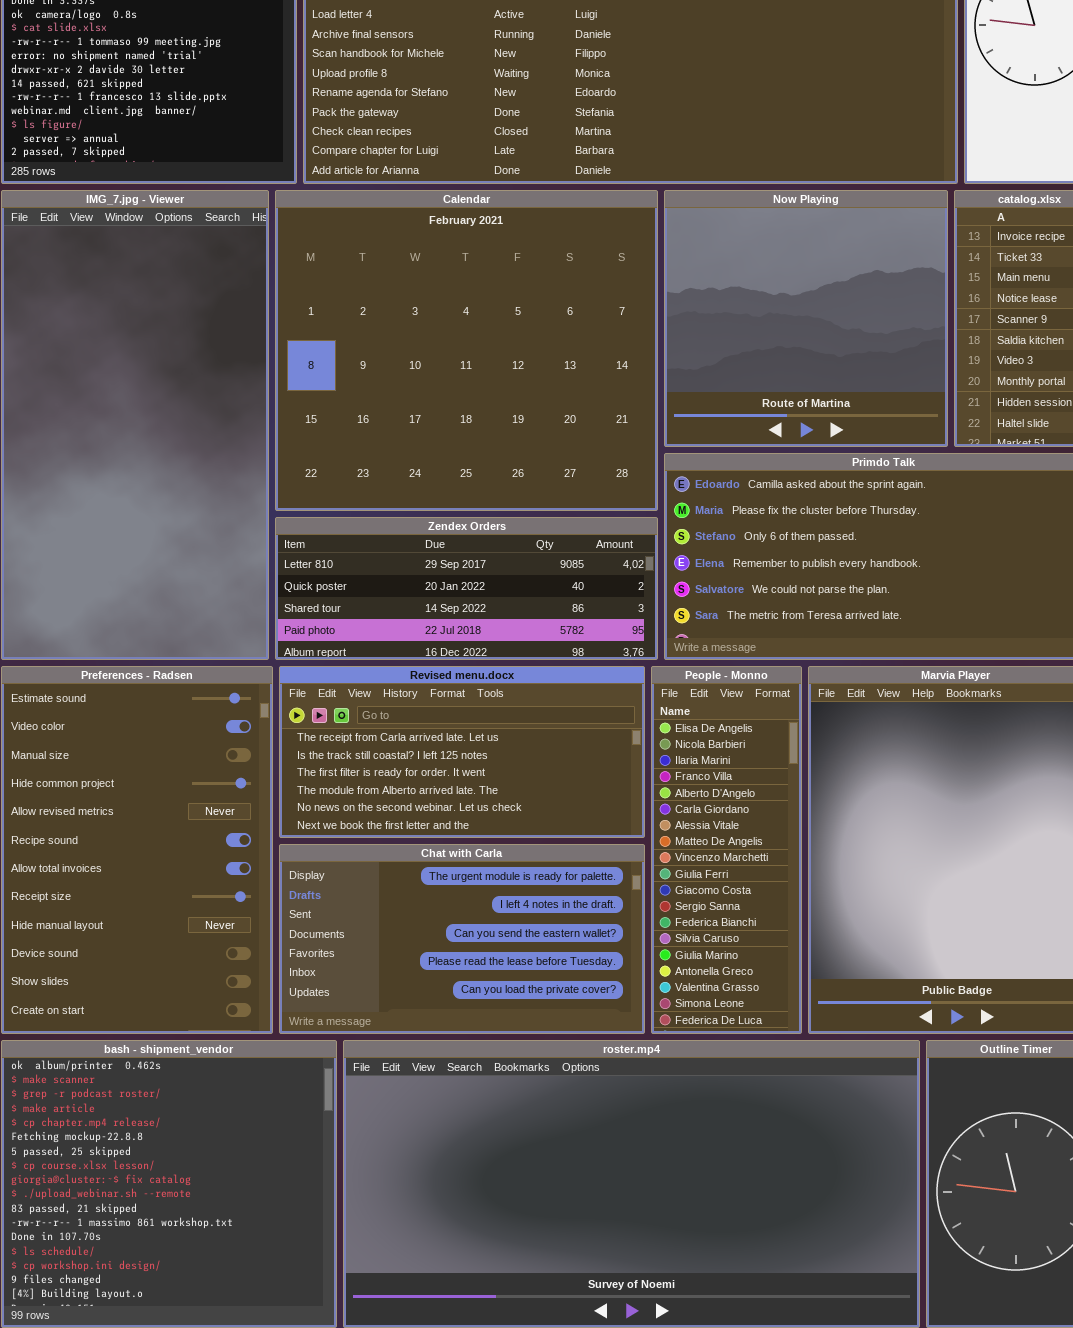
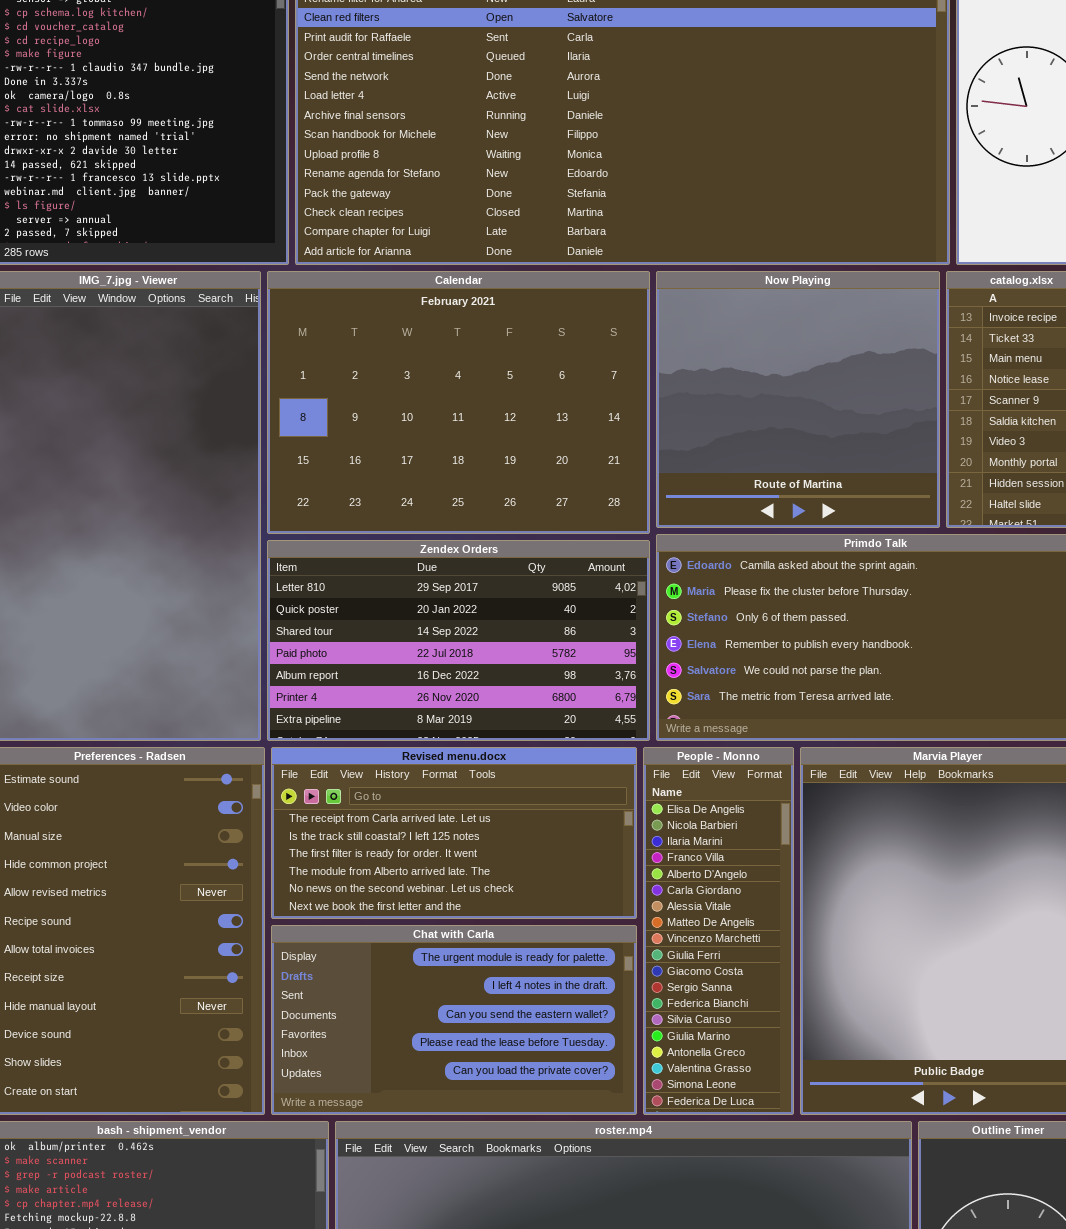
Calendar: [275,190,658,511] -> [267,271,650,534], resized
Zendex Orders: [275,517,658,660] -> [267,540,650,741], resized

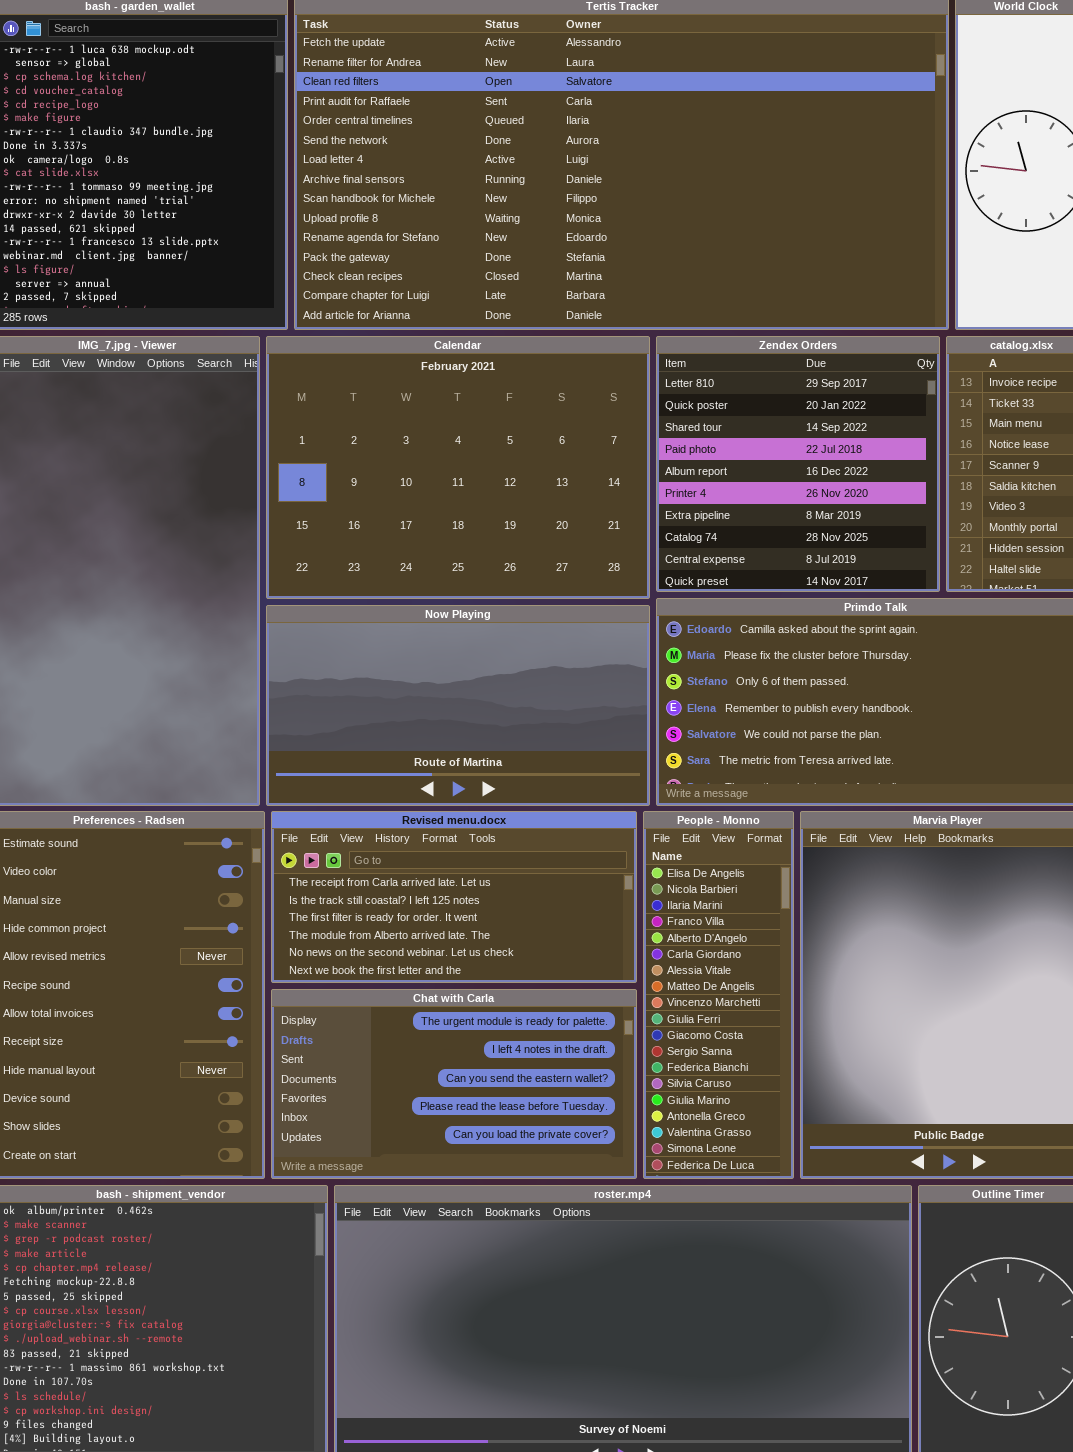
Now Playing: [656,271,940,528] -> [266,605,650,806], moved, resized
Zendex Orders: [267,540,650,741] -> [656,336,940,592], moved, resized

